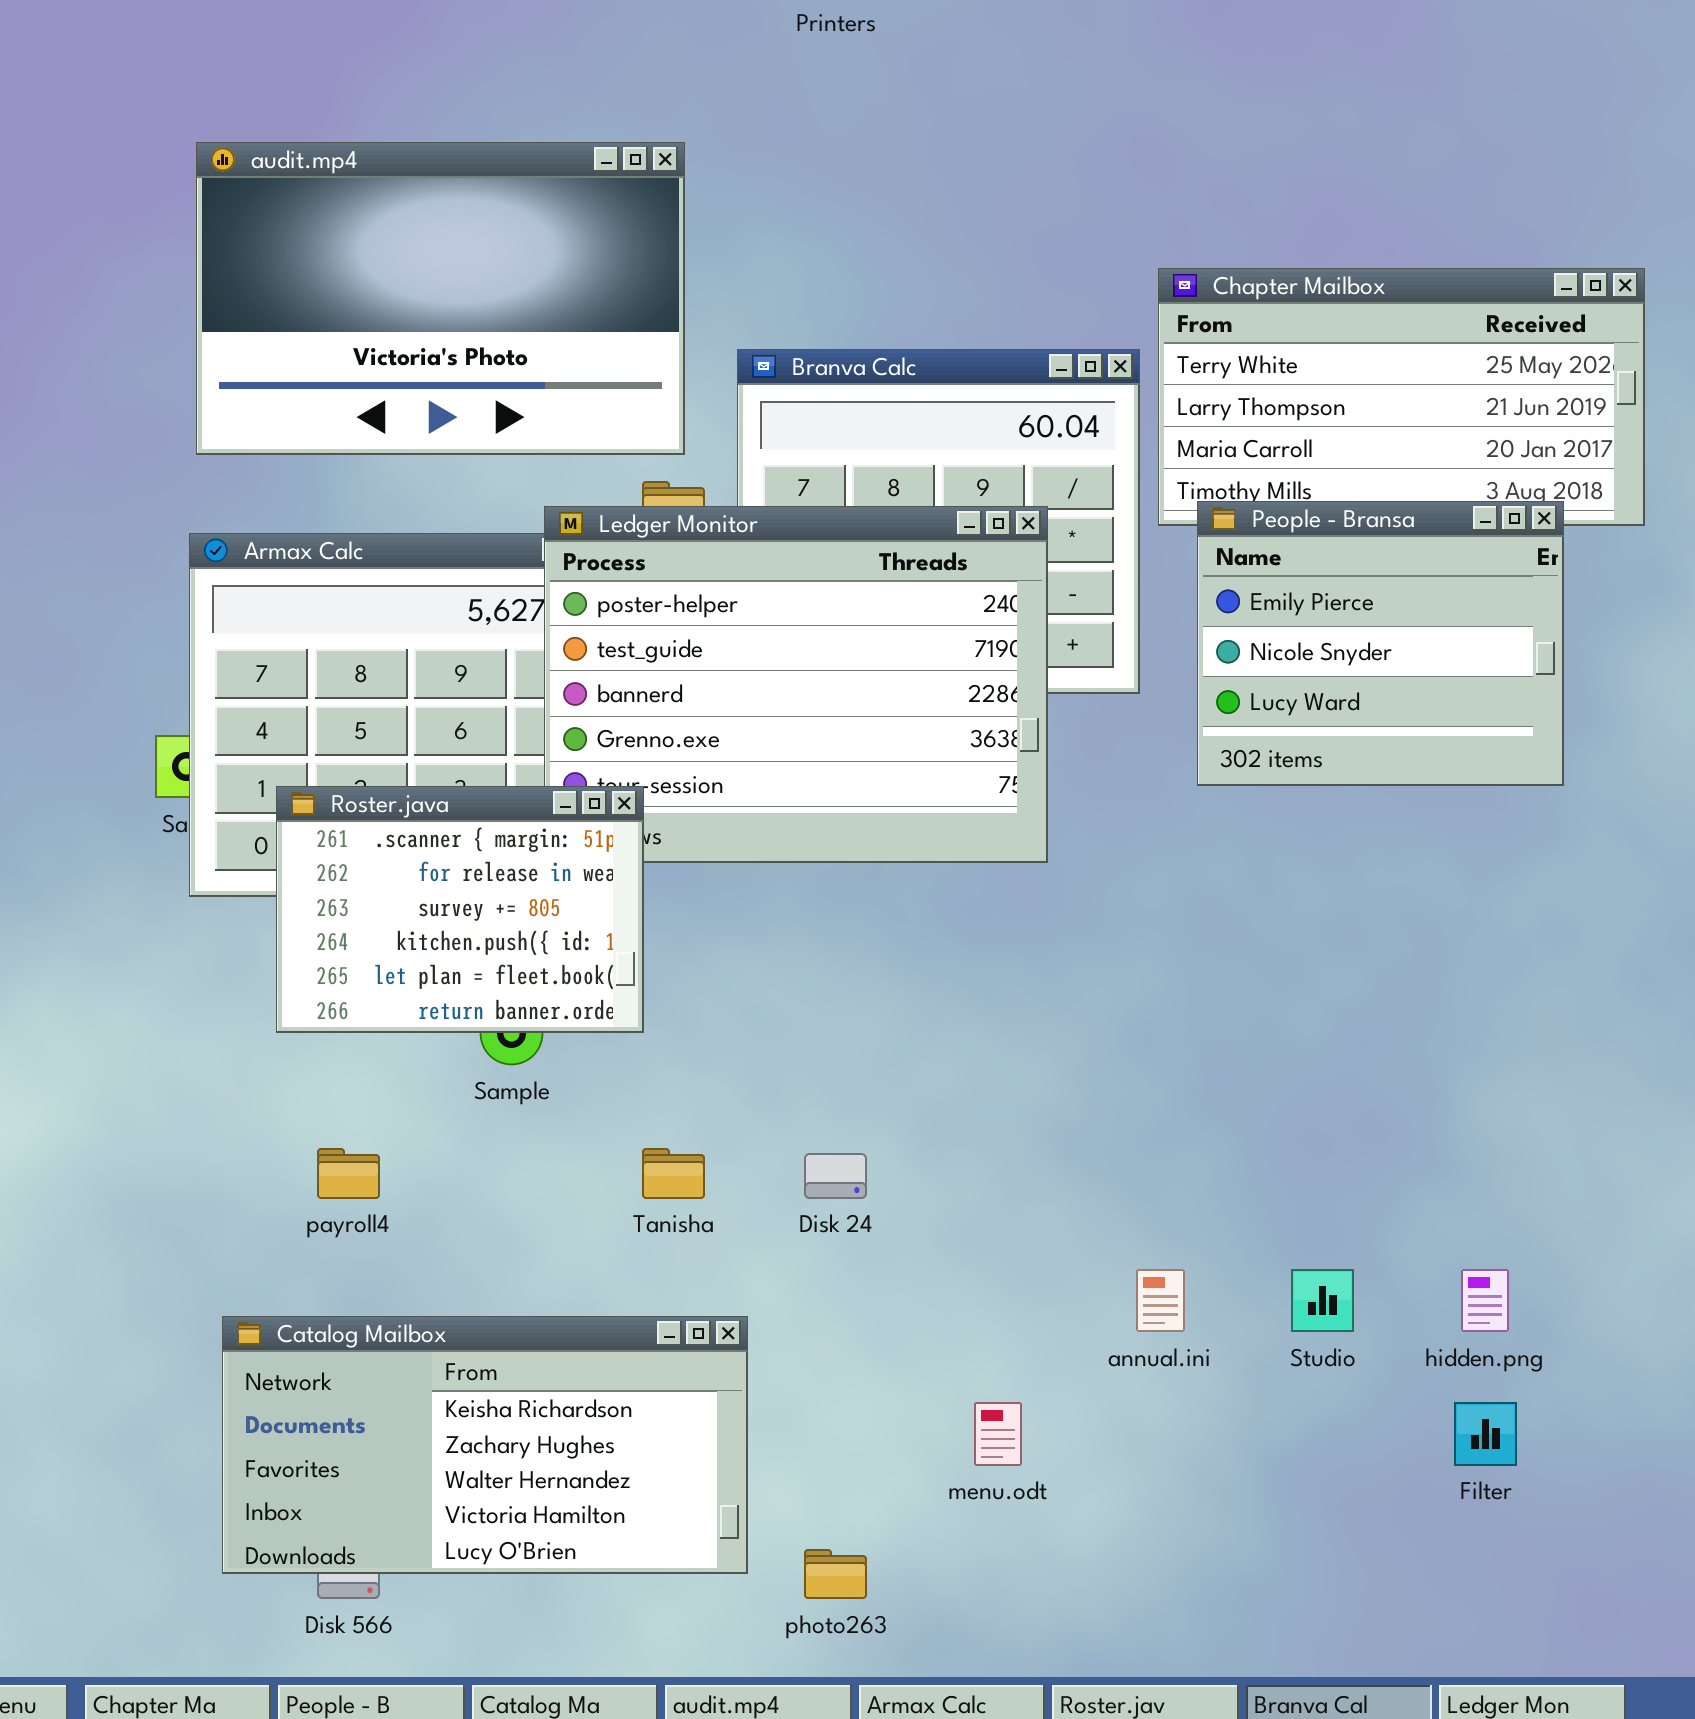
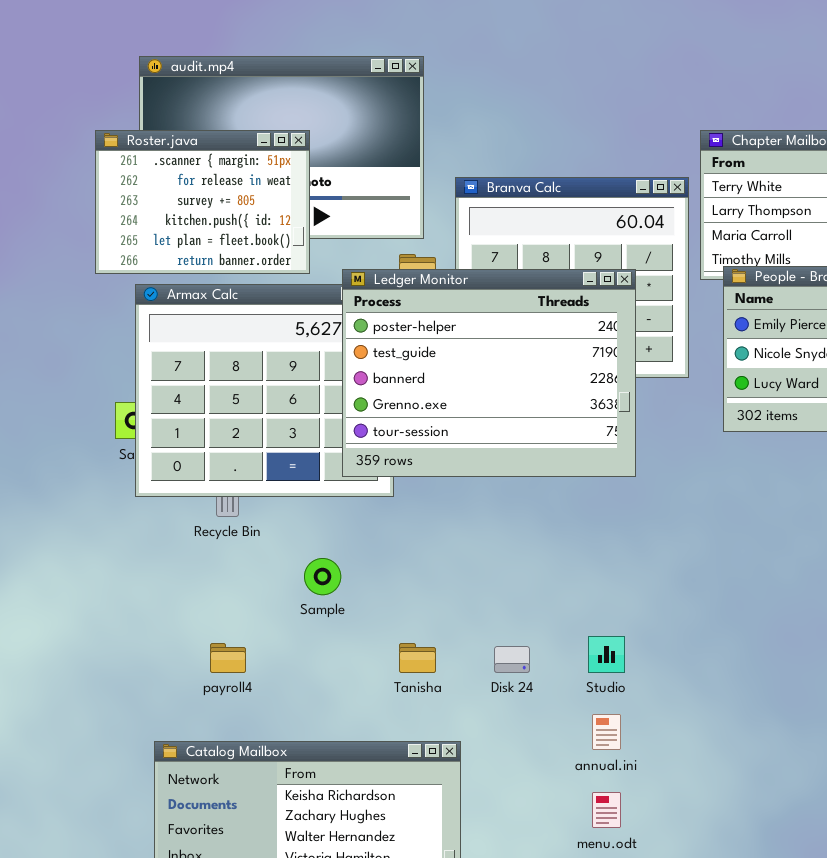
Roster.java: [276,786,644,1033] -> [95,130,310,274], moved
annual.ini: [1136,1269,1185,1332] -> [592,714,621,750], moved
Studio: [1291,1269,1354,1332] -> [588,636,625,673], moved

